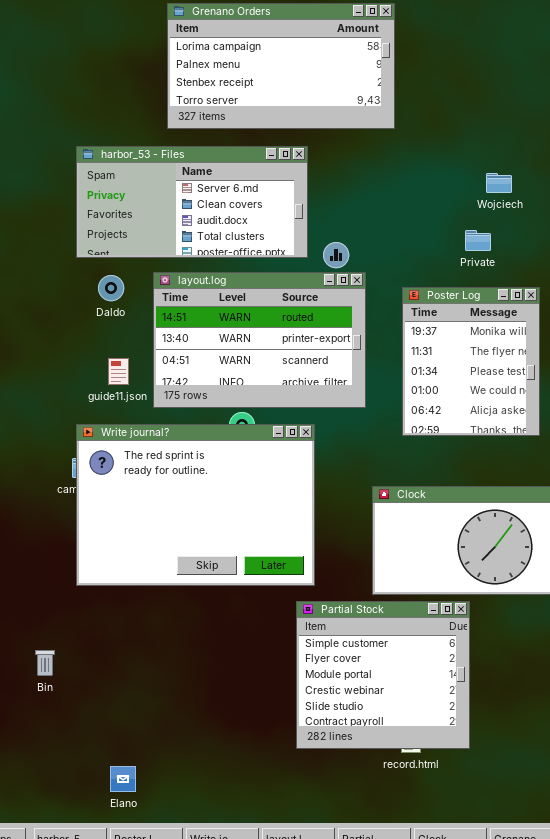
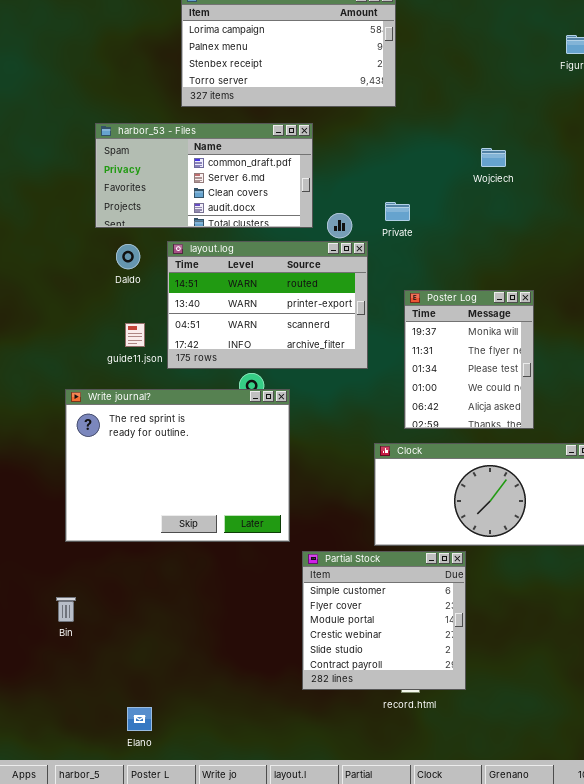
harbor_53 - Files: [76,146,308,258] -> [95,123,313,228], scrolled up 1 row
Private: [465,230,491,251] -> [385,202,410,221], moved
Poster Log: [402,287,540,436] -> [404,290,534,429], moved
Write journal?: [76,424,315,586] -> [65,389,290,542], moved

